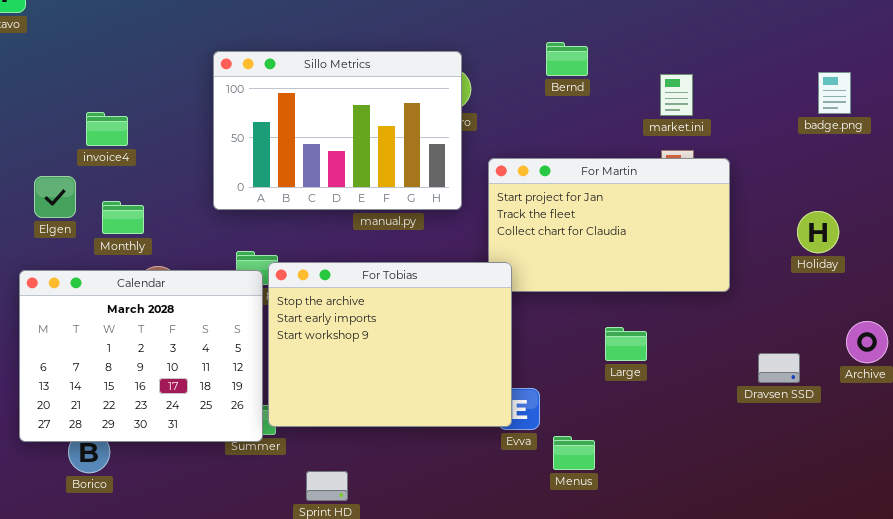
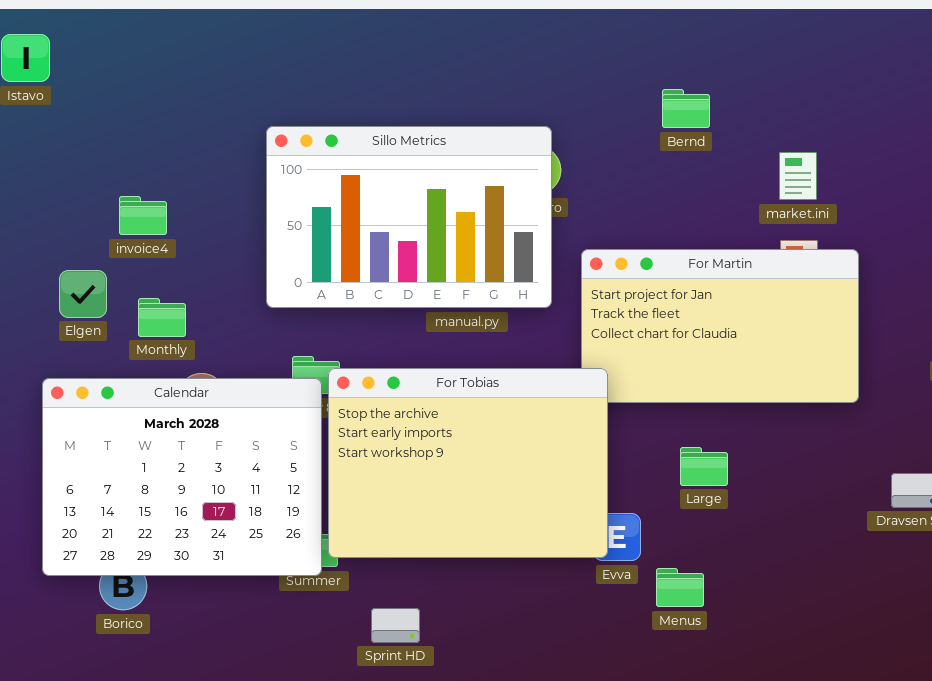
Bernd: [546,42,588,76] -> [662,89,710,128], moved
Large: [605,327,647,361] -> [680,447,728,486], moved

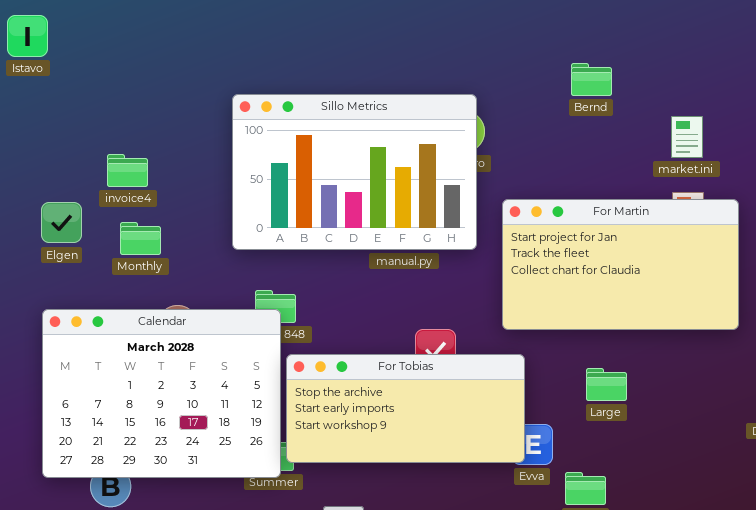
Elgen: [59,270,107,318] -> [41,202,82,243], moved
Monthly: [138,298,186,337] -> [120,222,161,255], moved
For Tobias: [328,368,608,558] -> [286,354,525,463], resized

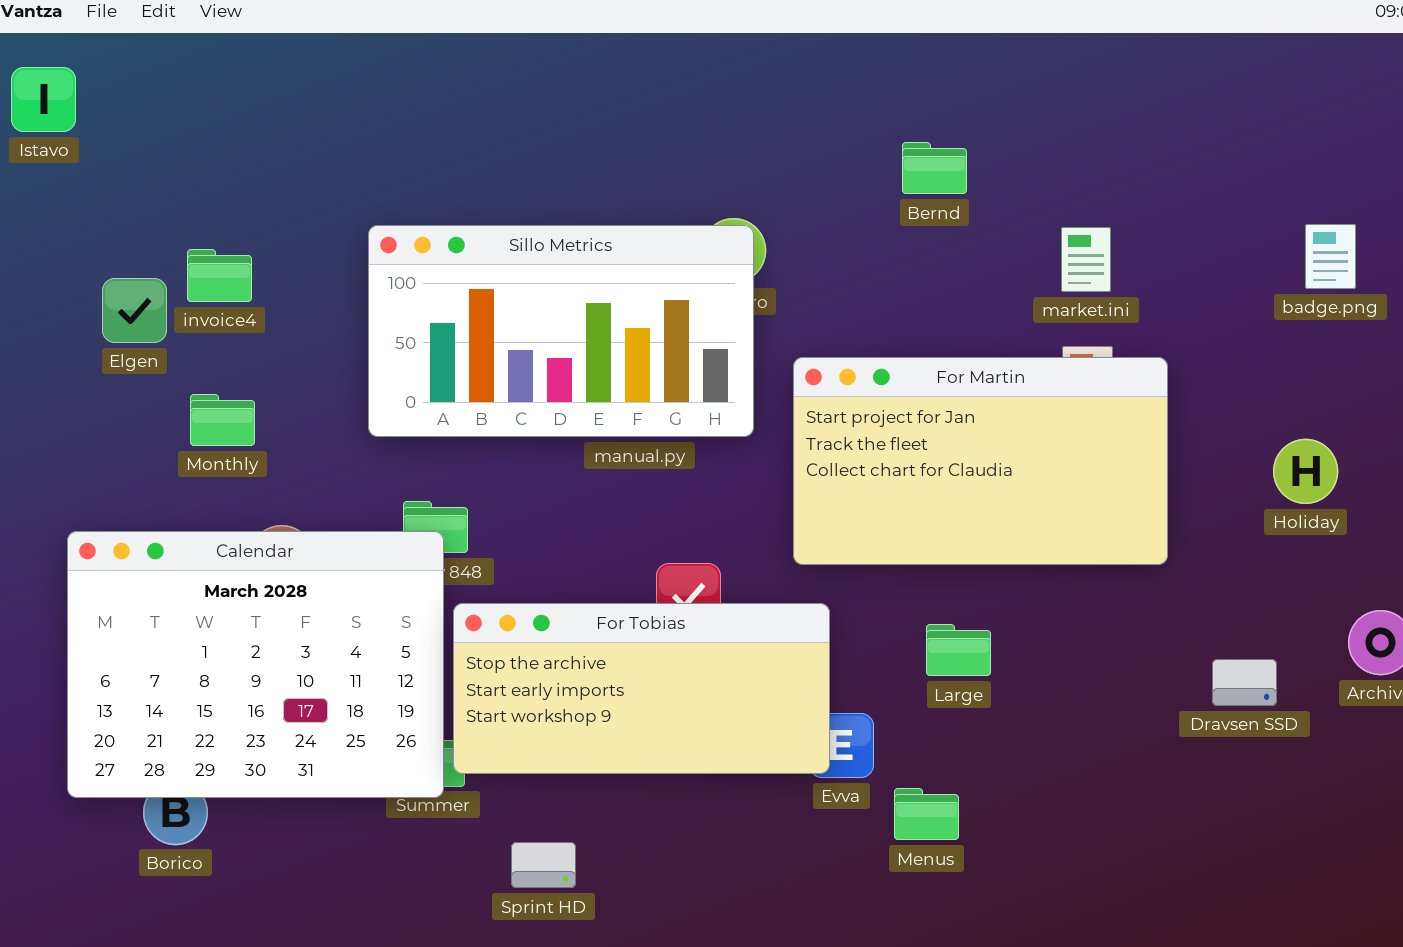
Sillo Metrics: [232,94,477,250] -> [368,225,754,437], resized
invoice4: [107,154,148,187] -> [187,249,252,302], moved
Elgen: [41,202,82,243] -> [102,278,167,343], moved

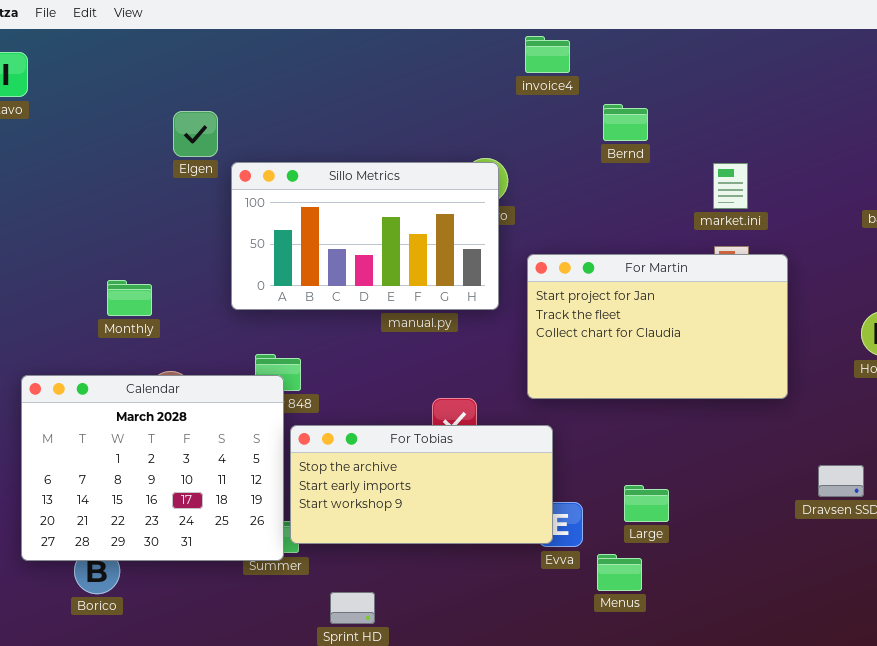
invoice4: [187,249,252,302] -> [525,36,570,73], moved
Elgen: [102,278,167,343] -> [173,111,218,157], moved
Large: [926,624,991,676] -> [624,485,669,522], moved

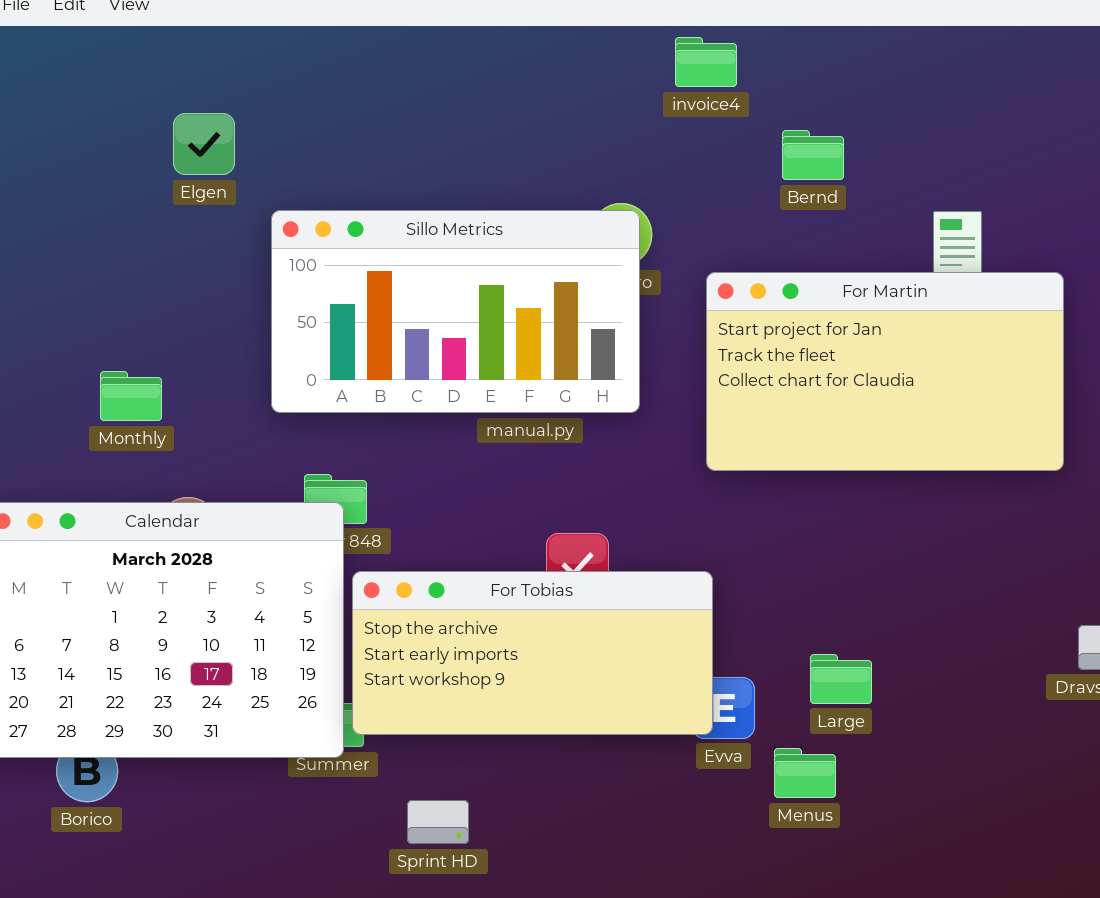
Elgen: [173,111,218,157] -> [173,113,235,175], moved
For Martin: [527,254,788,399] -> [706,272,1064,471], moved

